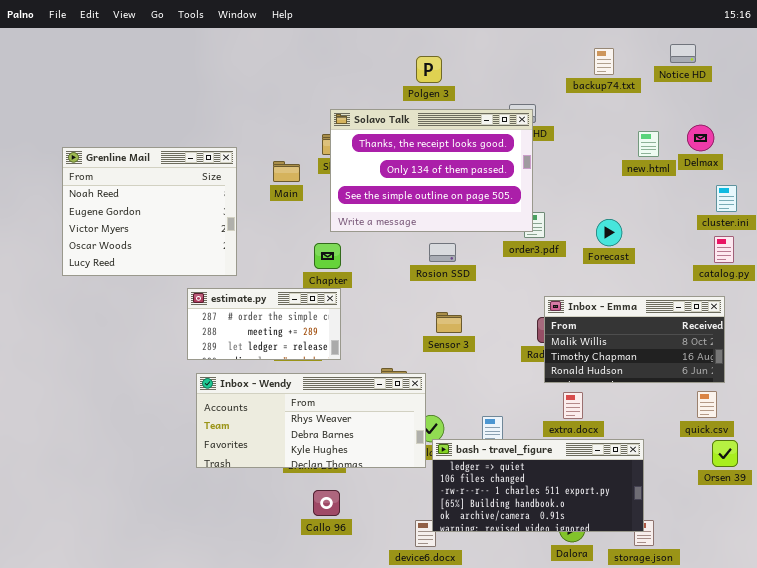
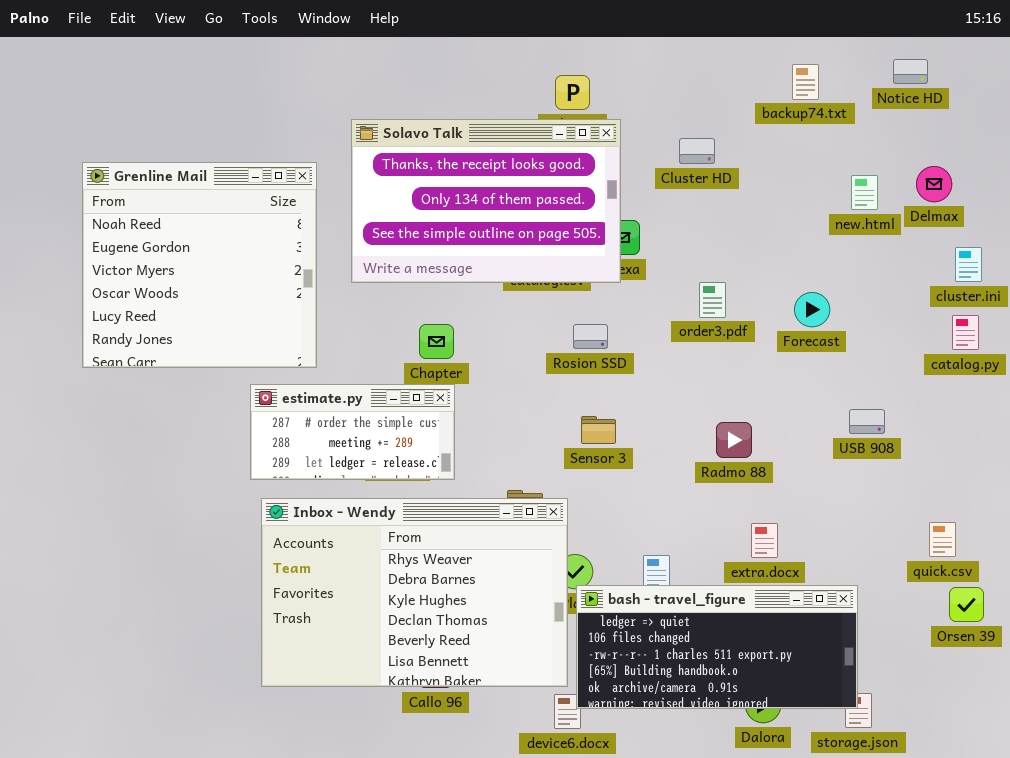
Solavo Talk: [330,109,533,232] -> [351,119,621,283], moved
Grenline Mail: [62,147,237,276] -> [82,162,317,368], resized
Inbox - Emma: [544,296,725,383] -> none, closed
Inbox - Wendy: [196,373,426,468] -> [261,498,568,687], resized

